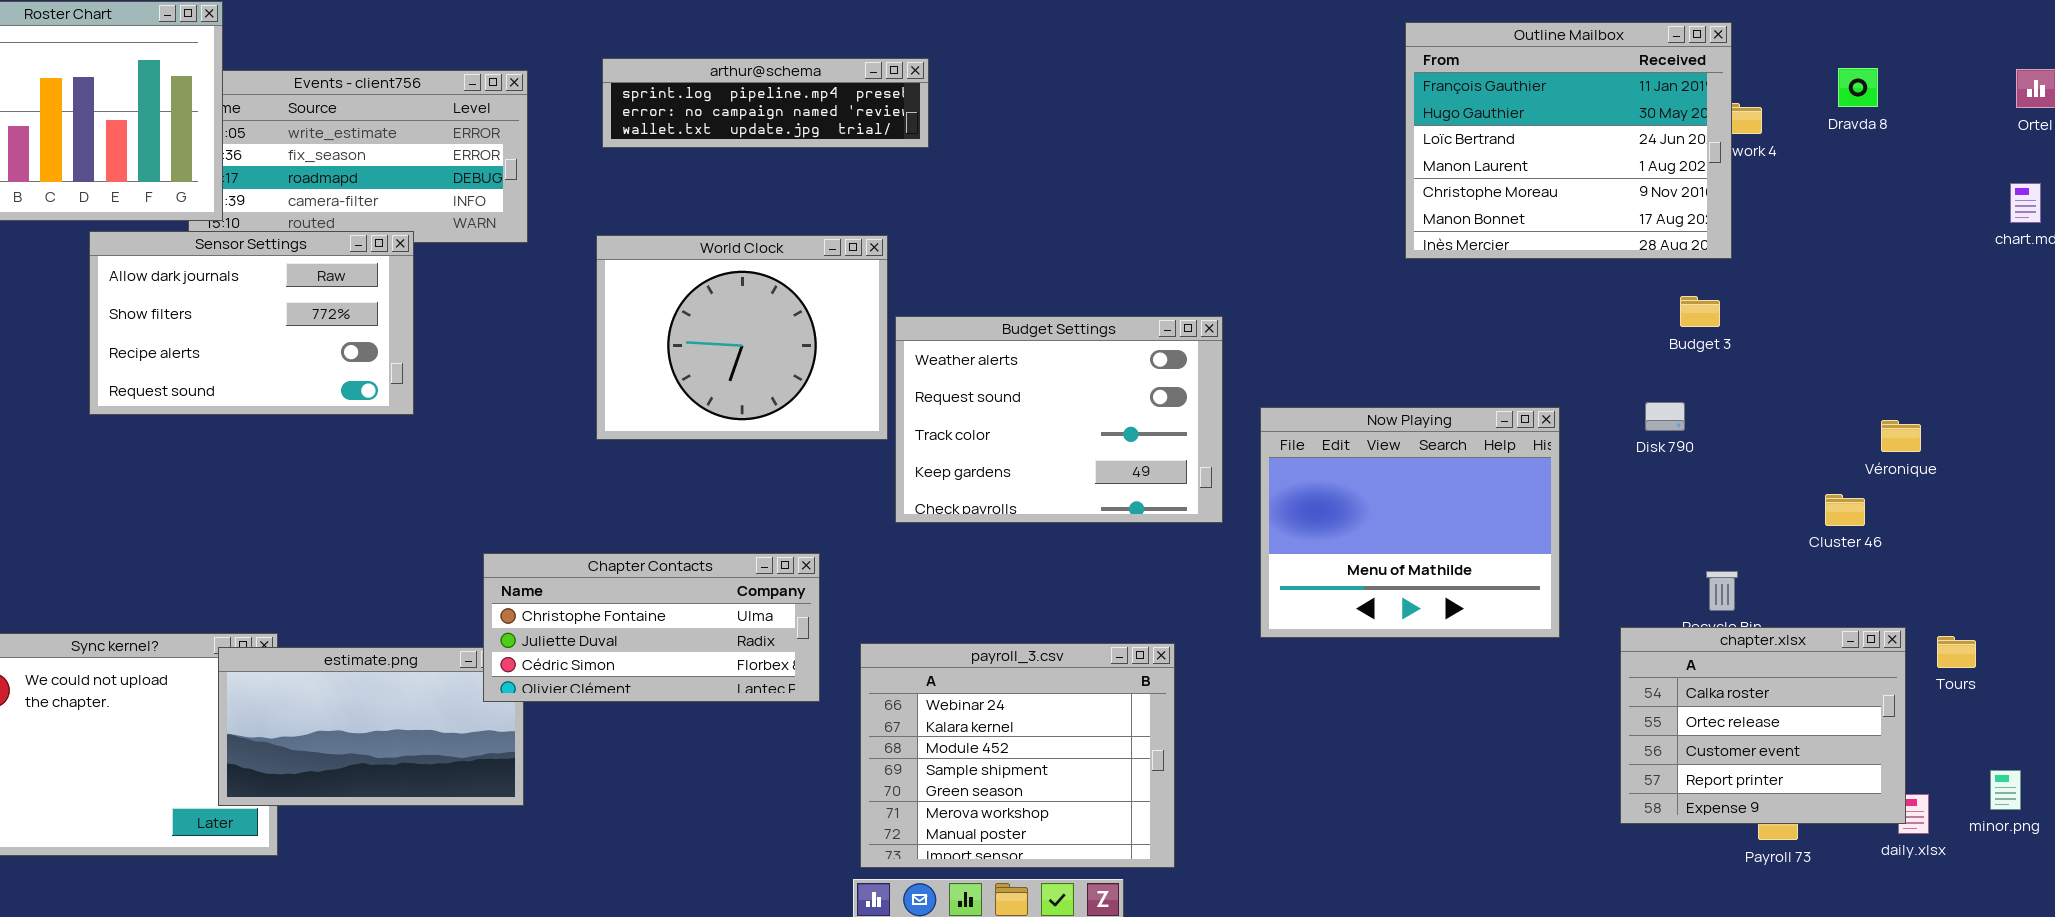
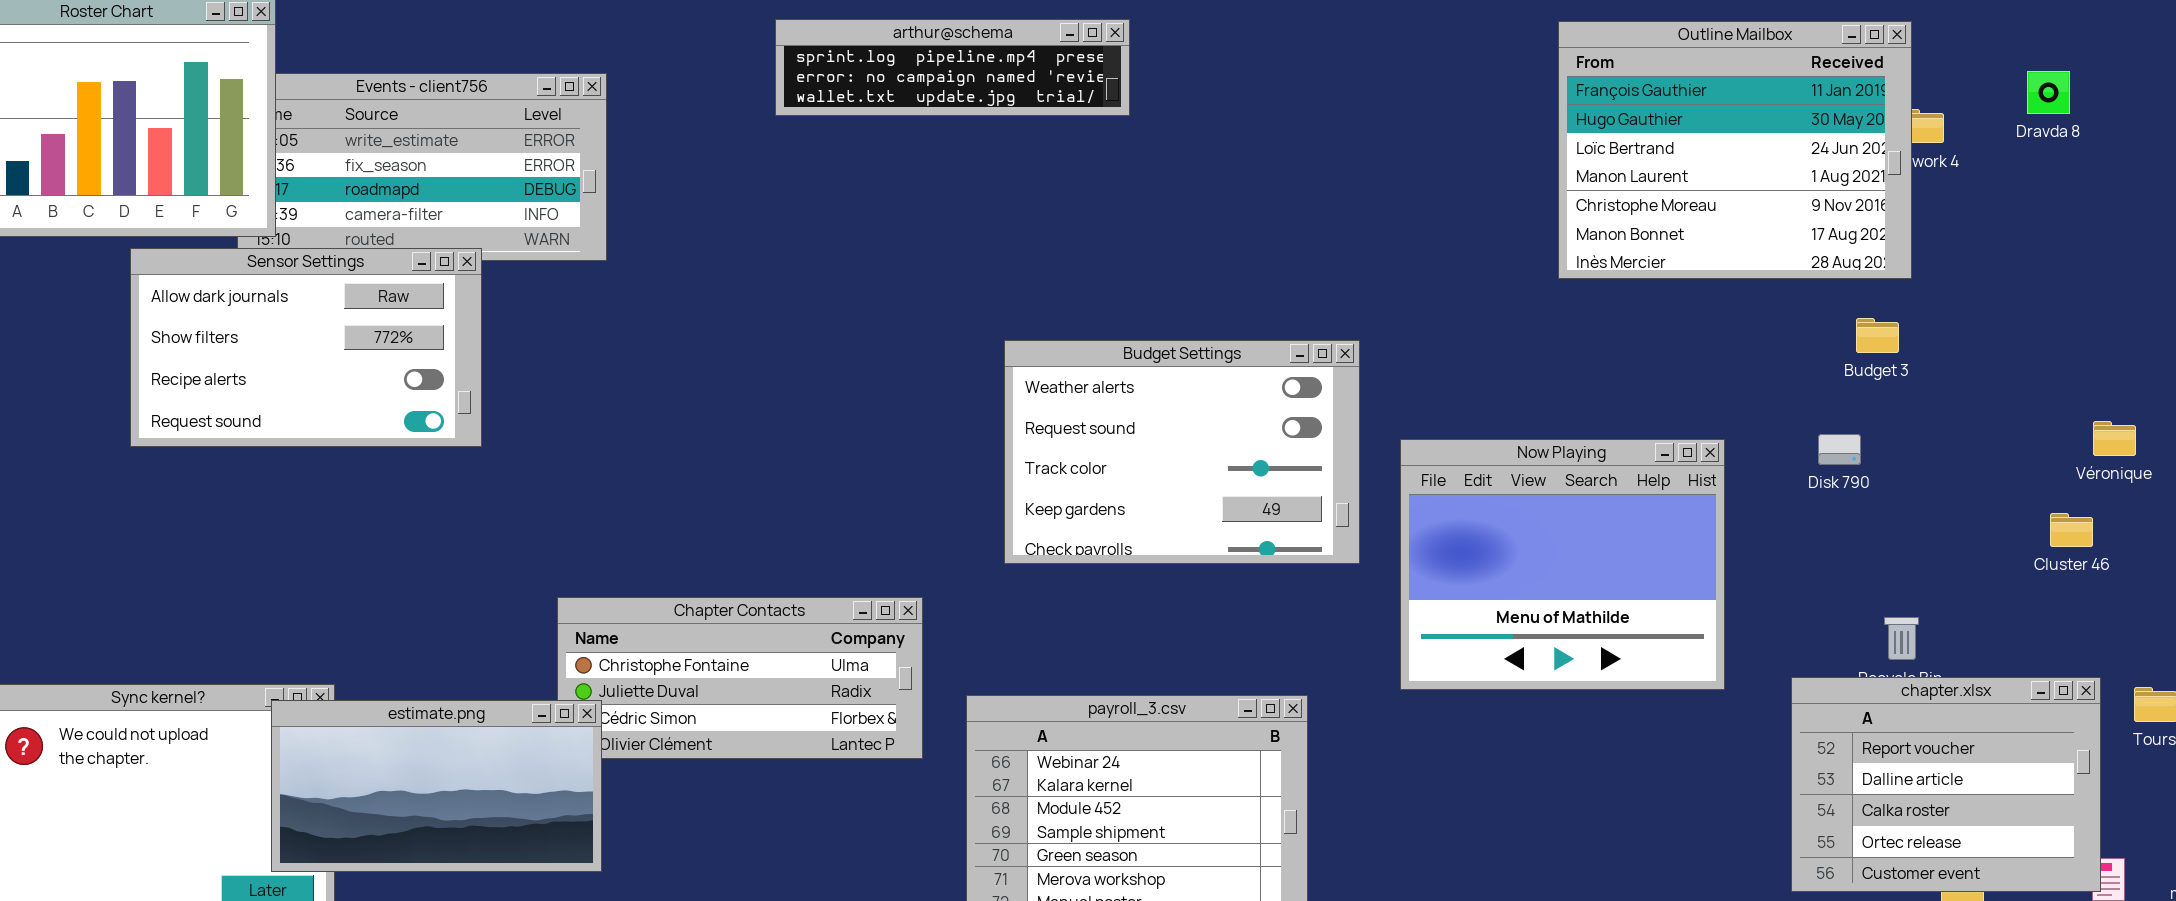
arthur@schema: [602,58,929,148] -> [775,19,1130,116], moved
World Clock: [596,235,888,440] -> none, closed
Véronique: [1881,420,1921,452] -> [2093,421,2136,456], moved
Cluster 46: [1825,494,1865,526] -> [2050,513,2093,547], moved
chapter.xlsx: [1620,627,1906,824] -> [1791,677,2101,892], scrolled up 2 rows
estimate.png: [218,647,524,806] -> [271,700,602,872], raised

